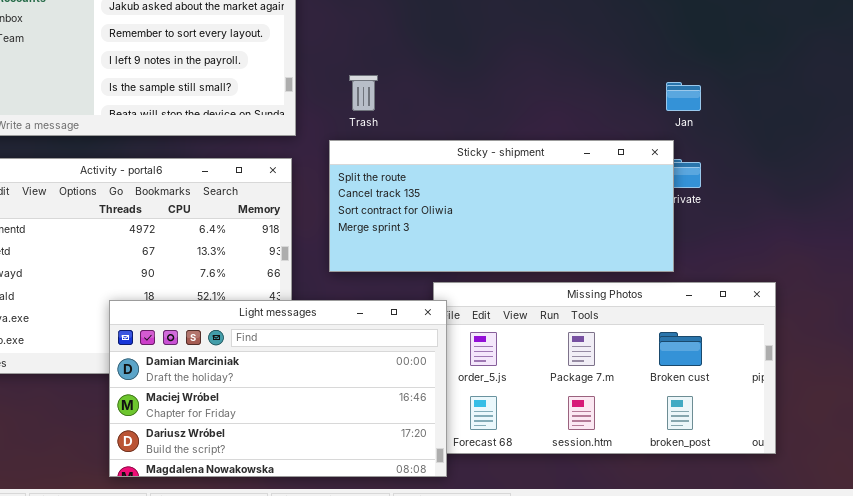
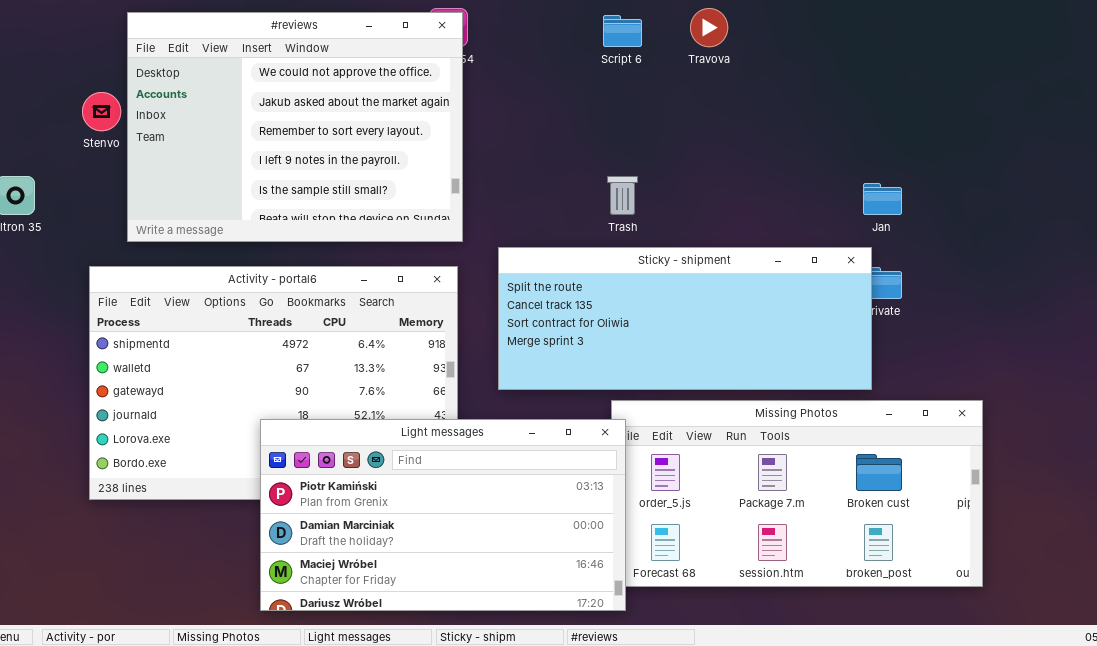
Trash: [349,75,378,111] -> [607,176,638,215], moved
Light messages: [109,300,447,477] -> [260,419,626,611], scrolled up 1 row

